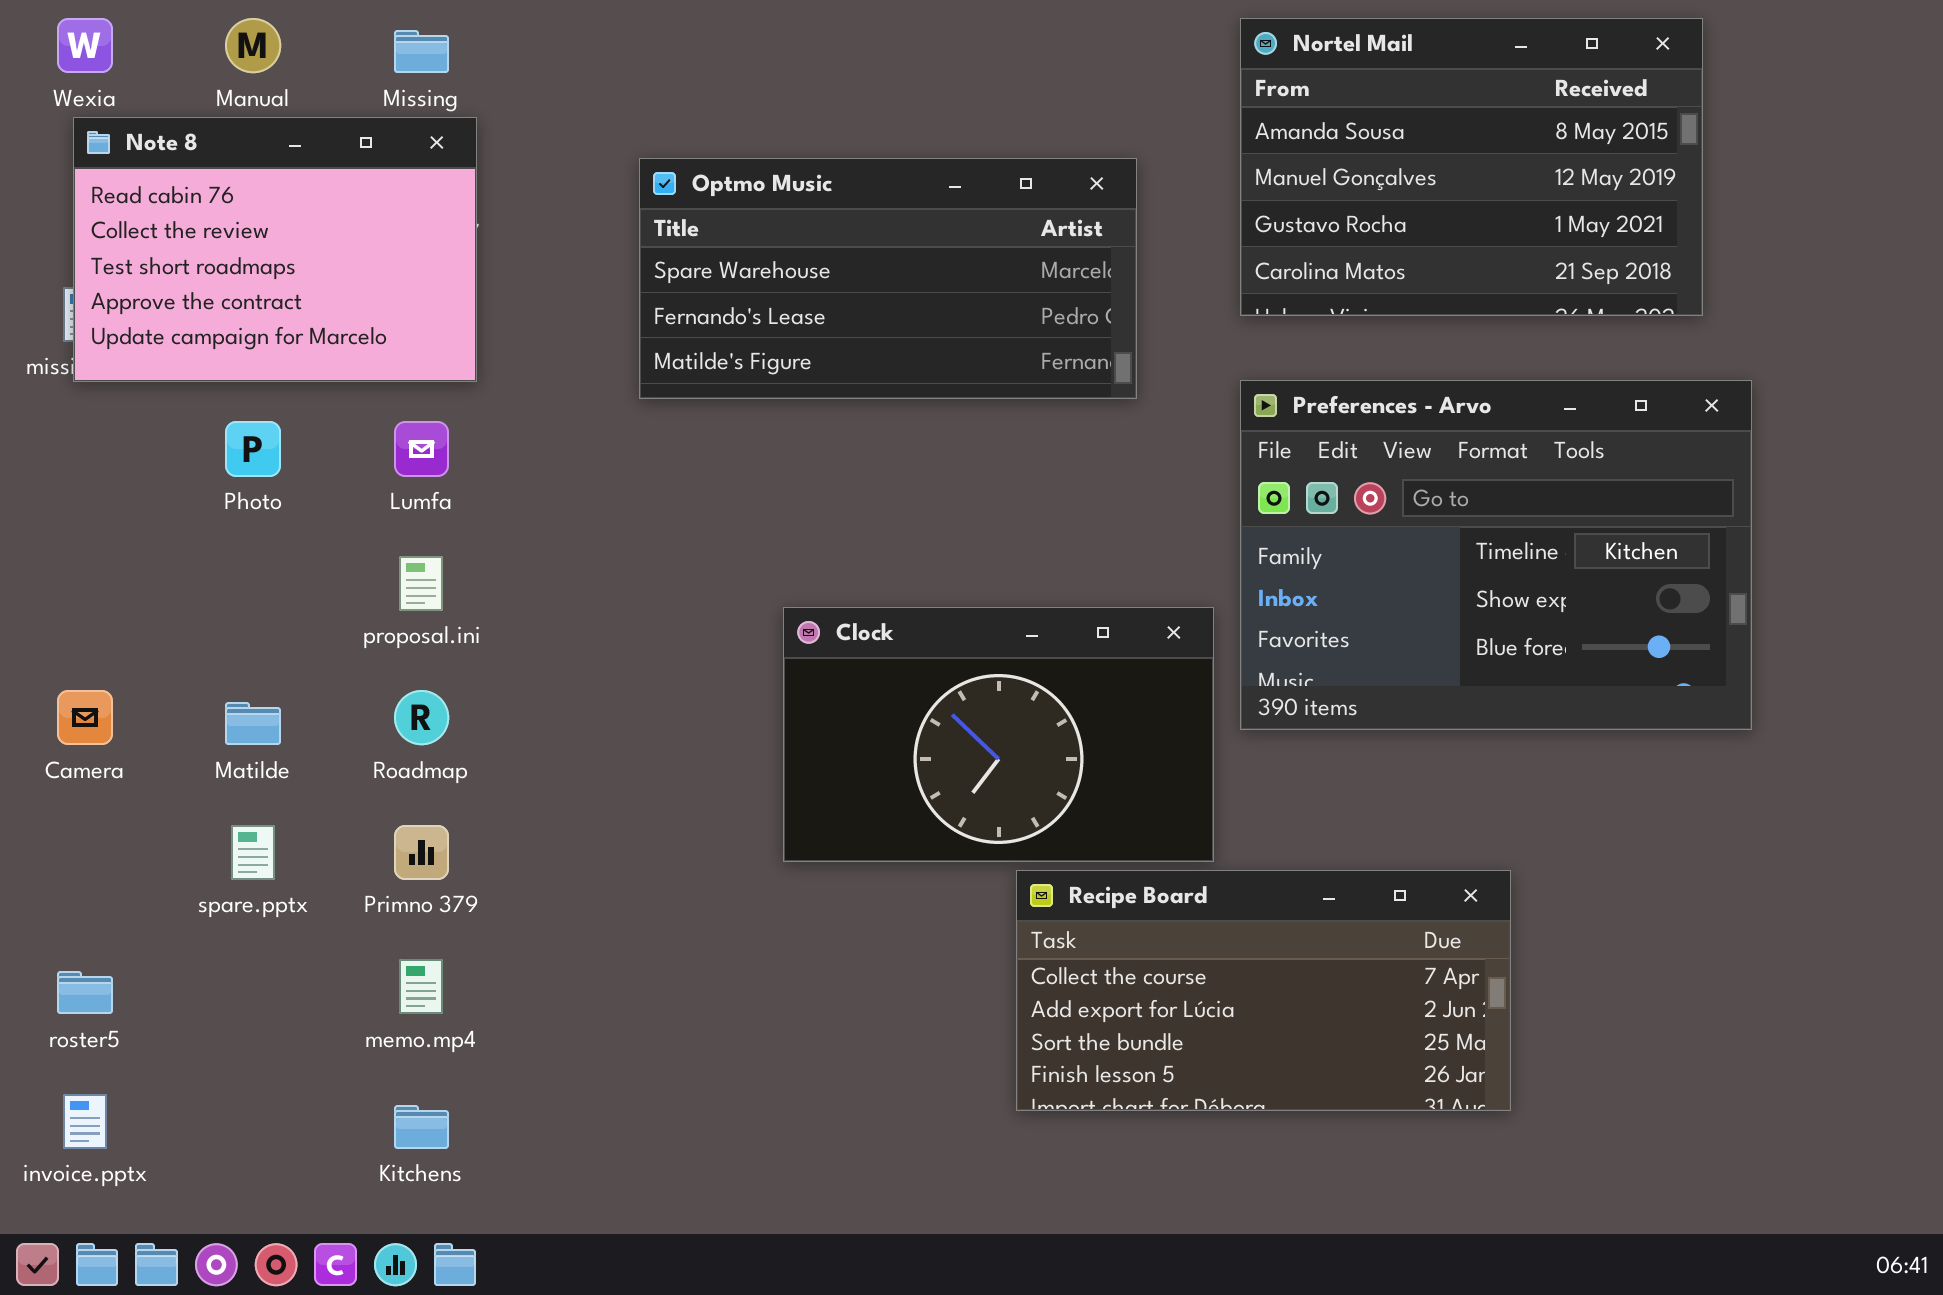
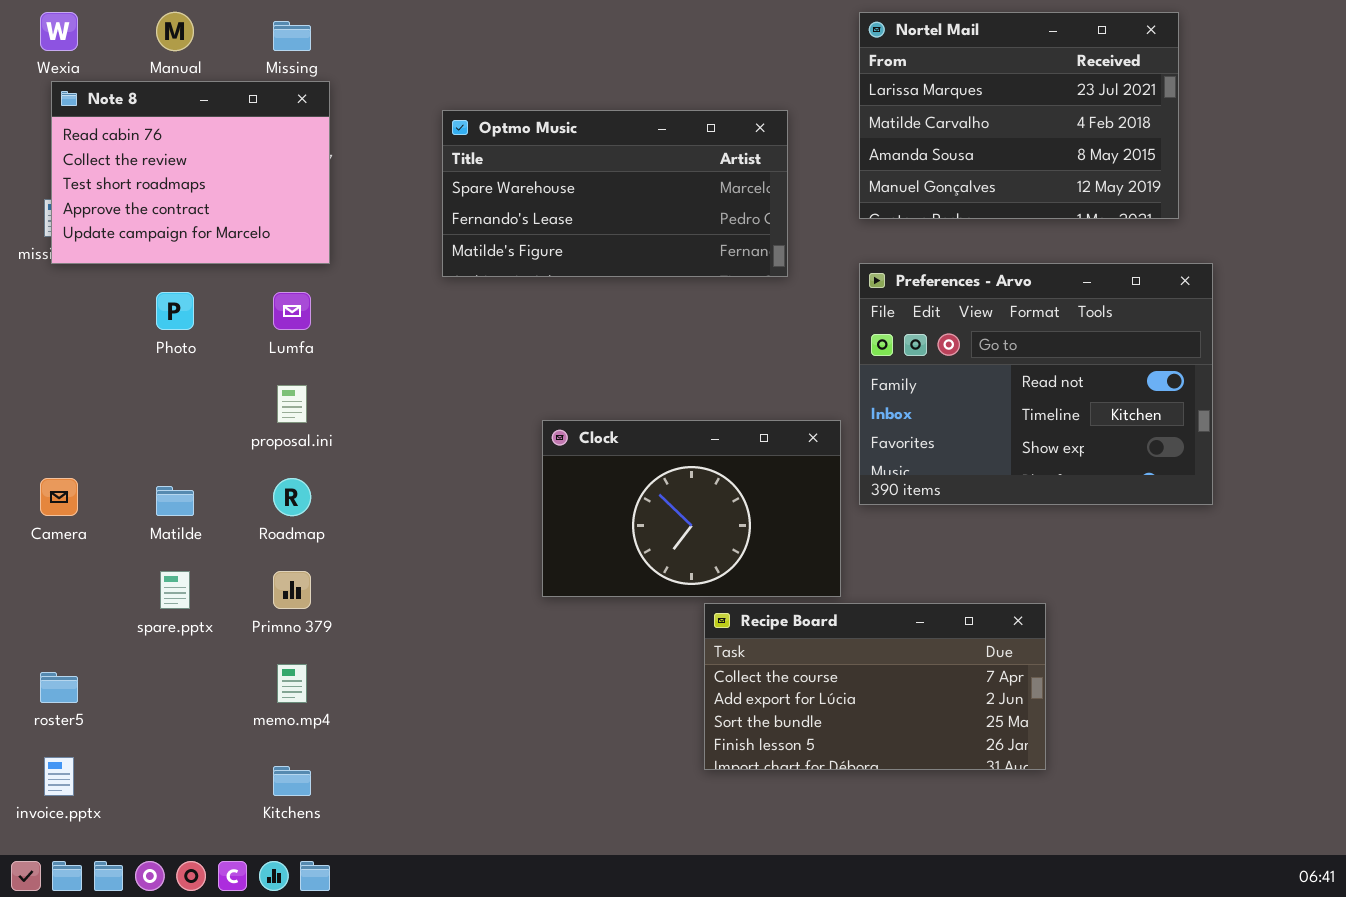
Nortel Mail: [1240,18,1703,316] -> [859,12,1179,219], scrolled up 2 rows
Preferences - Arvo: [1240,380,1752,730] -> [859,263,1213,505], scrolled up 1 row

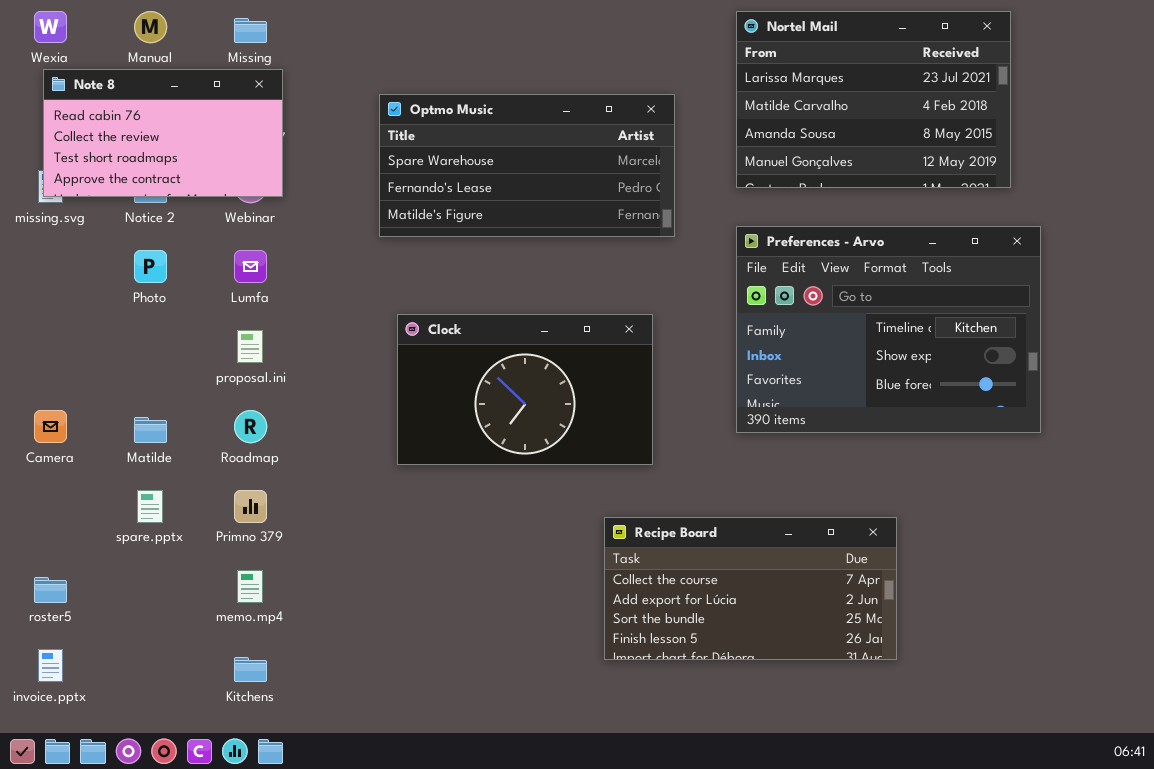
Note 8: [51,81,330,264] -> [43,69,283,197], resized
Preferences - Arvo: [859,263,1213,505] -> [736,226,1041,433], scrolled down 1 row
Clock: [542,420,841,597] -> [397,314,653,465], moved

